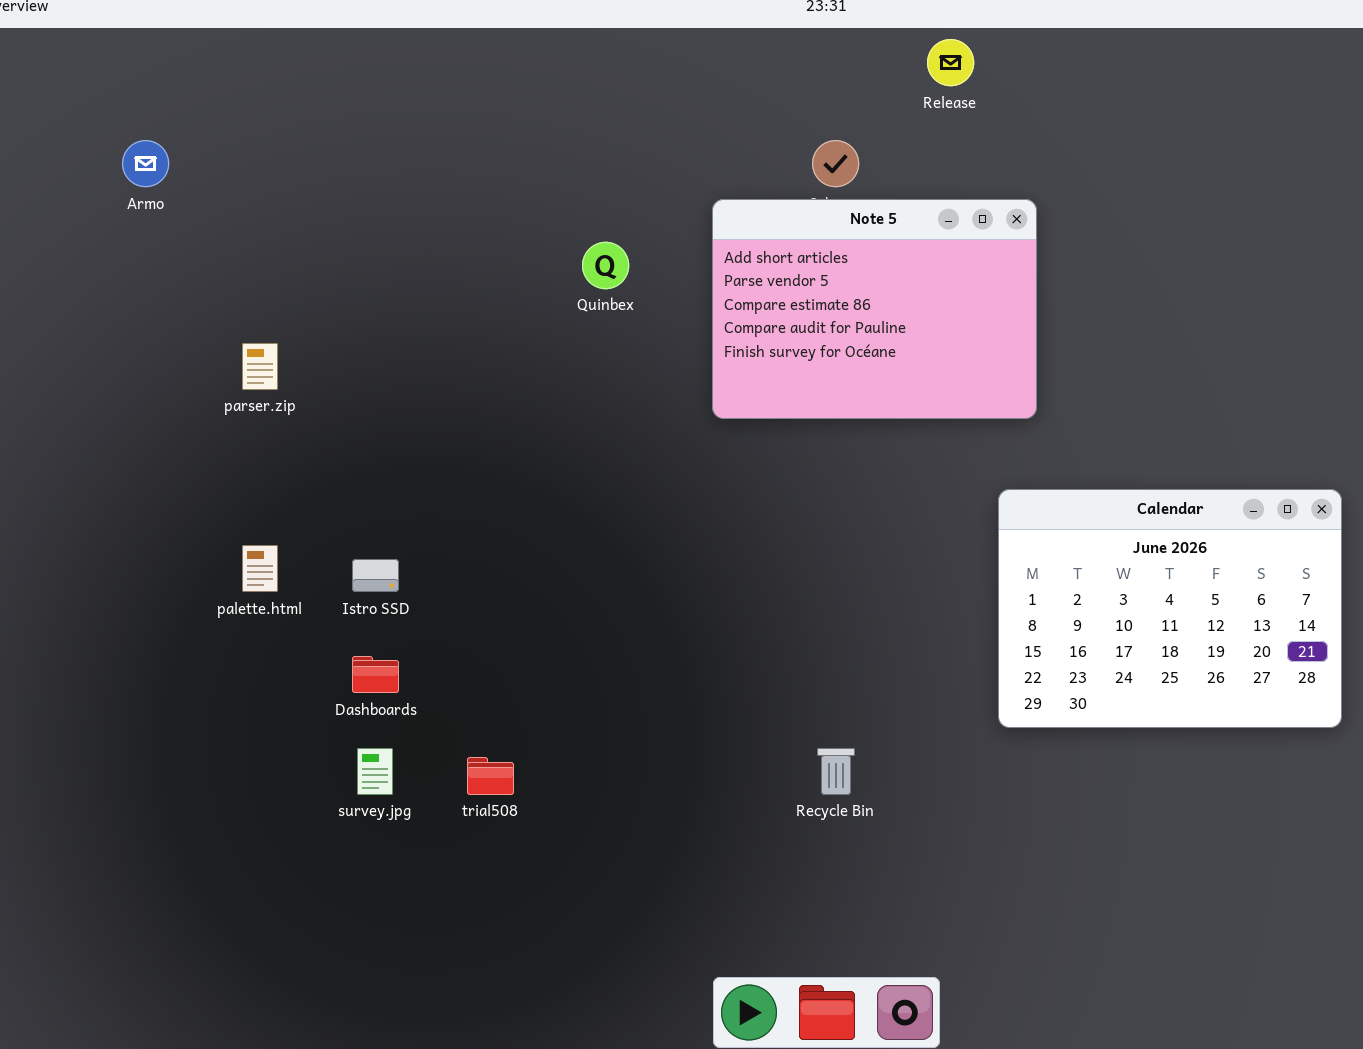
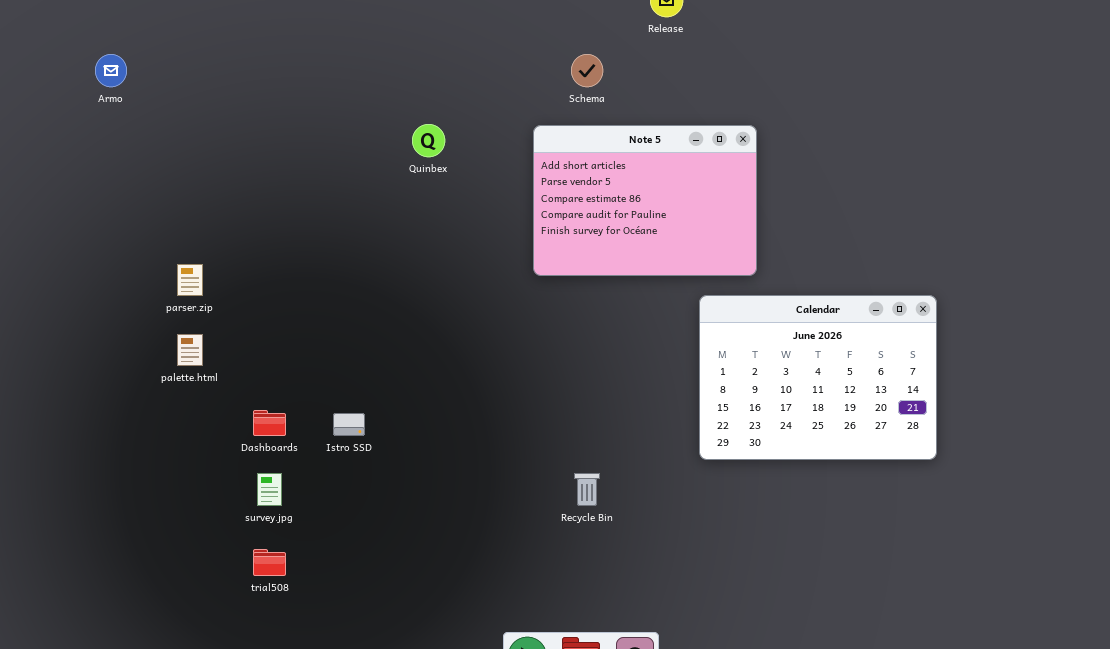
Note 5: [712,199,1037,419] -> [533,125,757,276], moved
parser.zip: [242,343,278,390] -> [177,264,203,296], moved
Istro SSD: [352,559,399,592] -> [333,413,365,436], moved
trial508: [467,757,514,795] -> [253,549,286,576], moved

